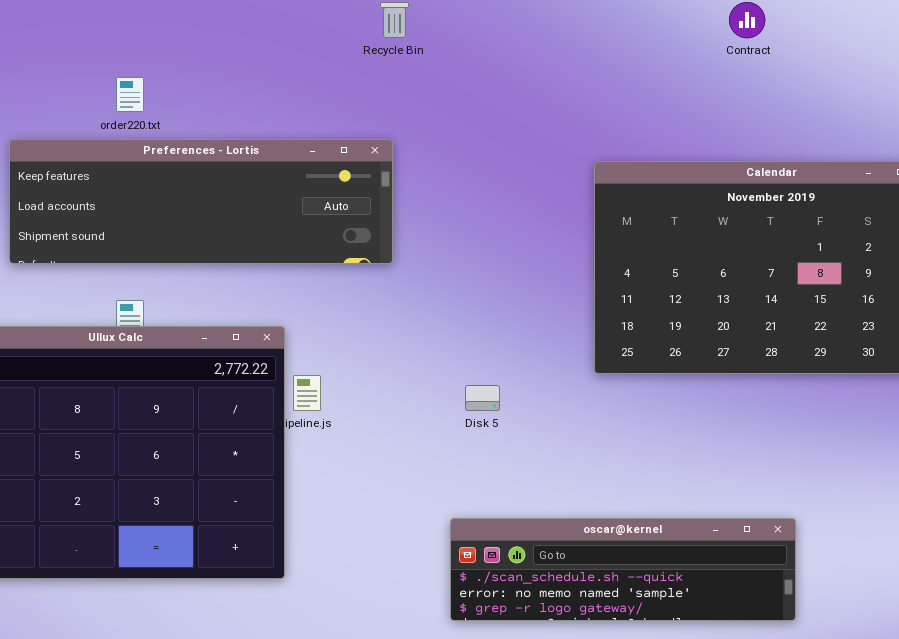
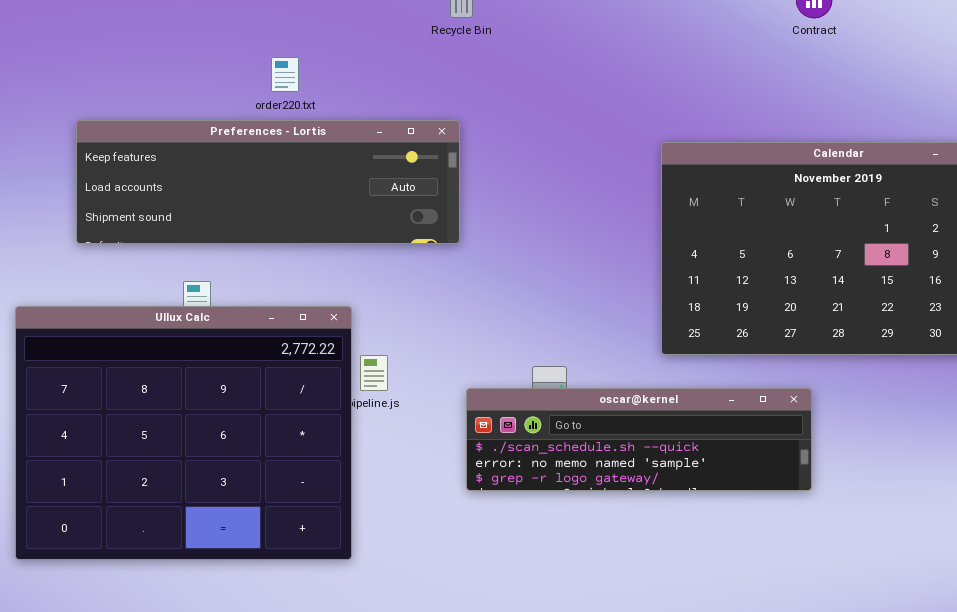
order220.txt: [116,77,144,112] -> [271,57,299,92], moved
oscar@kernel: [450,518,796,621] -> [466,388,812,491], moved

